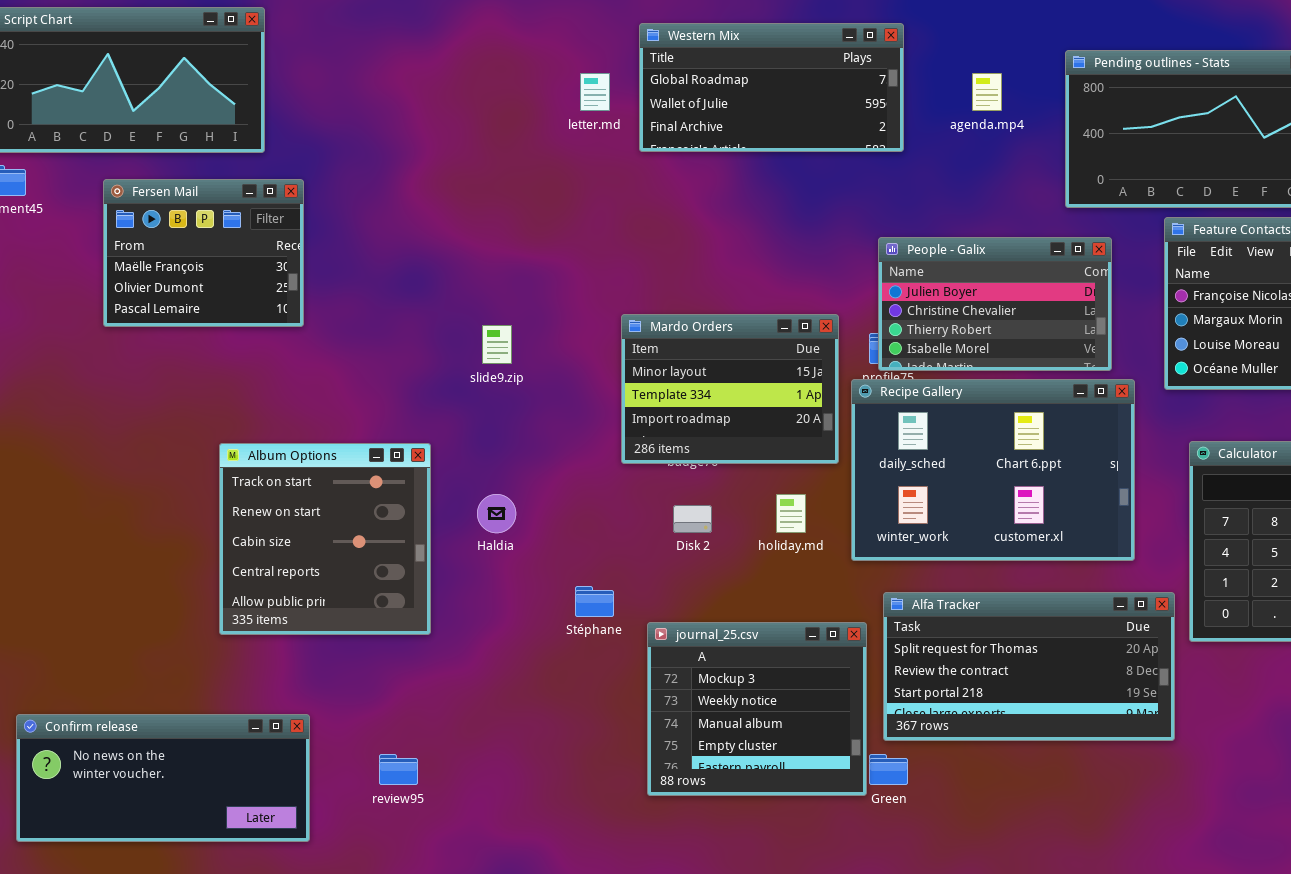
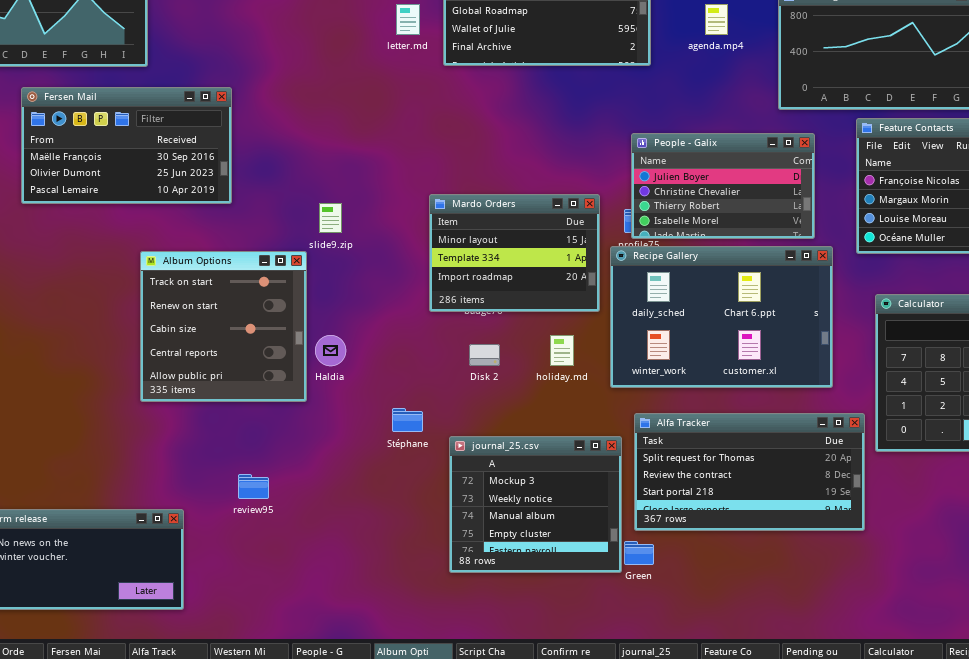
Fersen Mail: [103,179,304,327] -> [21,87,232,204], resized
Album Options: [219,443,431,635] -> [140,251,307,402], moved
review95: [379,754,418,785] -> [238,474,269,499], moved

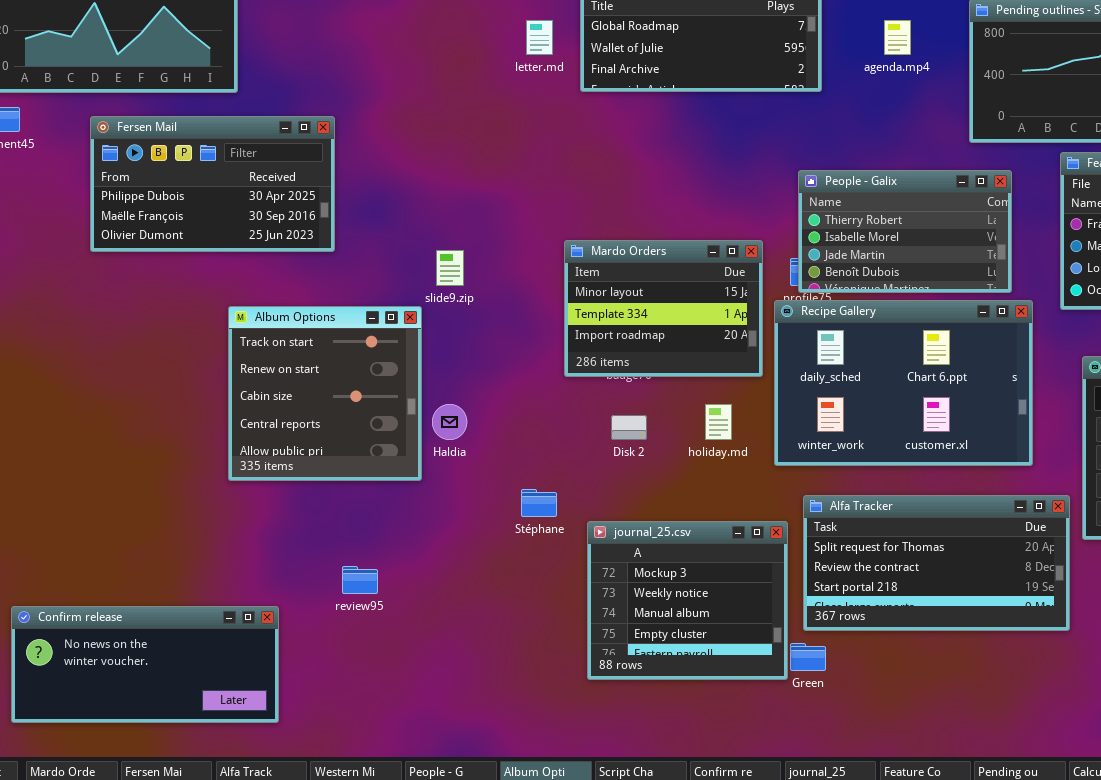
Fersen Mail: [21,87,232,204] -> [90,116,335,252], scrolled up 1 row
People - Galix: [631,133,815,239] -> [798,170,1012,293], scrolled down 2 rows

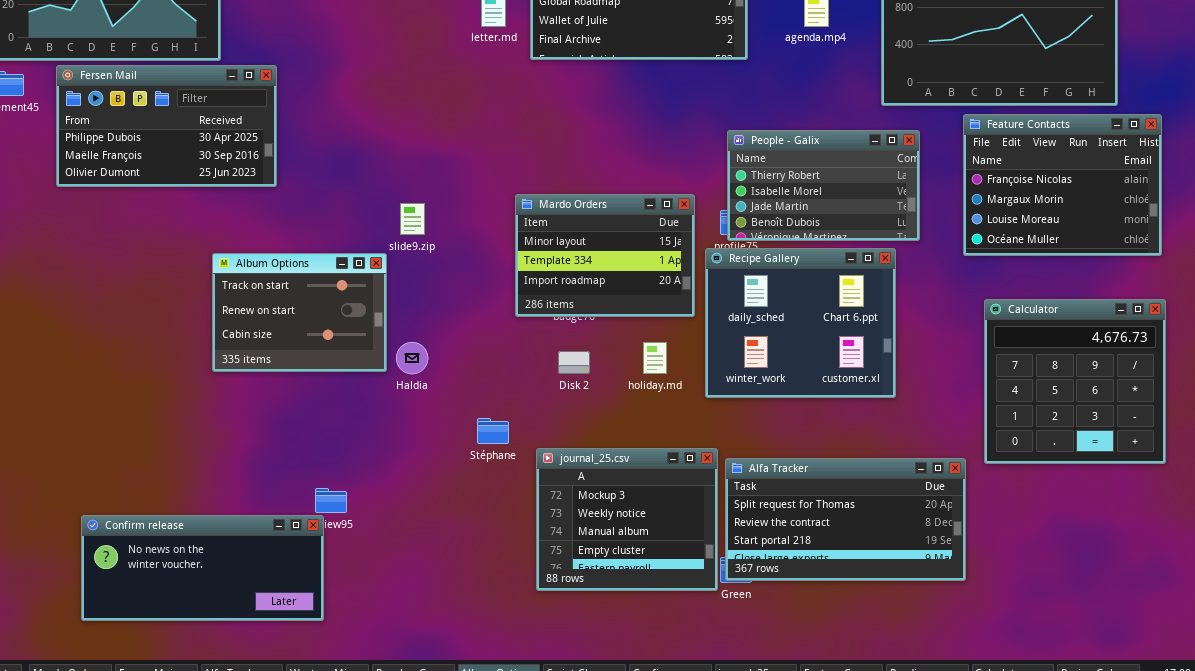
Fersen Mail: [90,116,335,252] -> [56,65,277,187], moved
Recipe Gallery: [774,300,1033,466] -> [705,248,896,398], resized
Album Options: [228,306,422,481] -> [212,253,387,372], resized
Alfa Tracker: [803,495,1070,631] -> [725,458,966,581], moved
Confirm release: [11,606,279,723] -> [81,515,324,621], moved

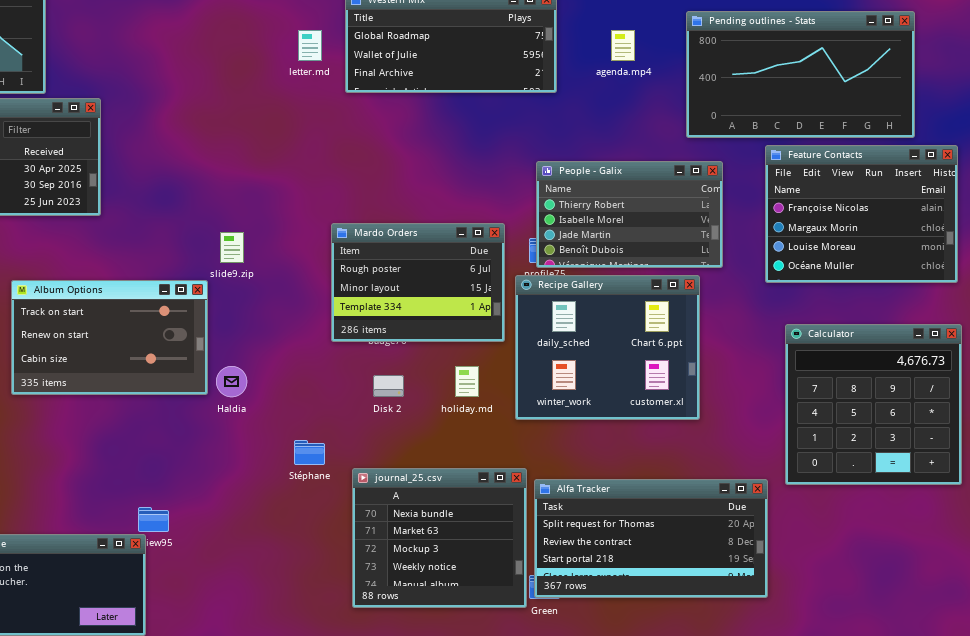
Mardo Orders: [515,194,695,317] -> [331,223,505,342], scrolled up 1 row
Album Options: [212,253,387,372] -> [11,280,208,395], resized
journal_25.csv: [536,448,718,591] -> [352,468,527,608], scrolled up 2 rows

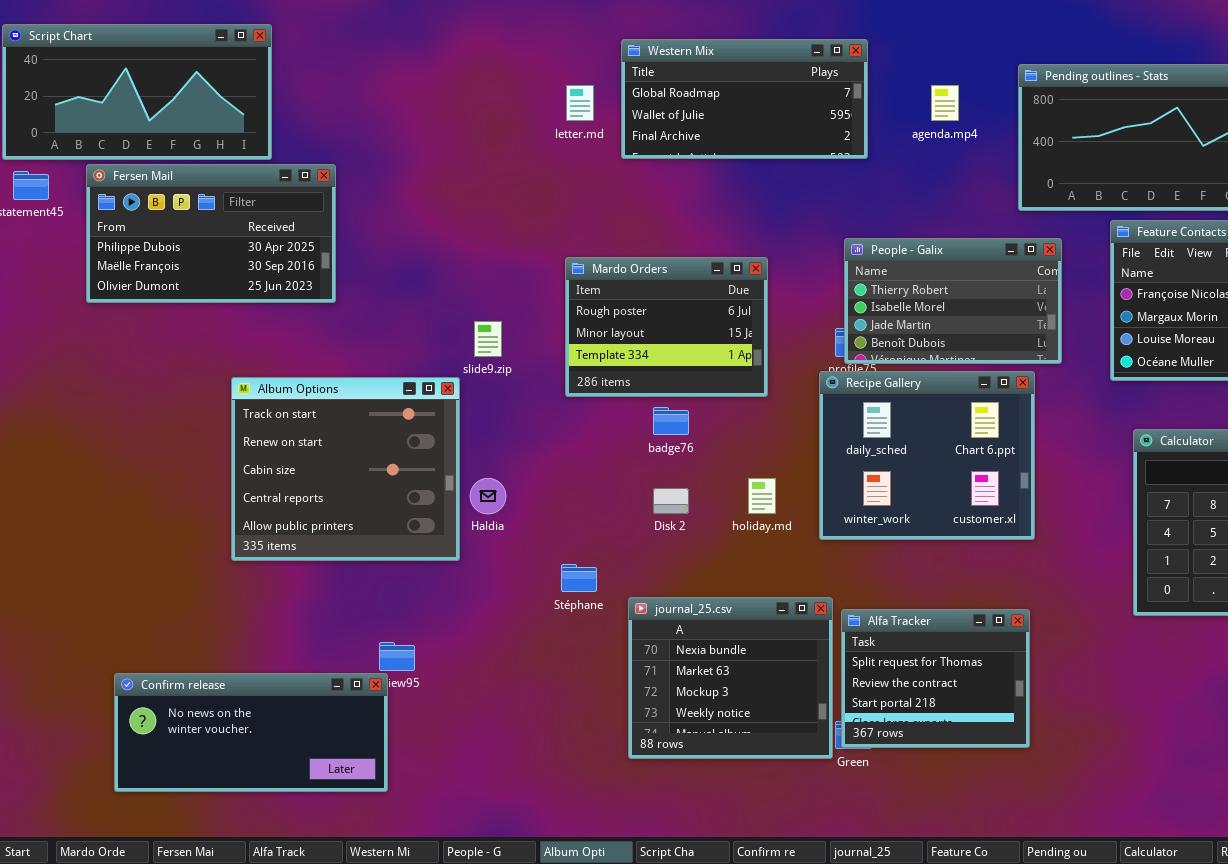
Mardo Orders: [331,223,505,342] -> [565,257,768,397], moved
Album Options: [11,280,208,395] -> [231,377,460,561], resized
Alfa Tracker: [534,479,768,598] -> [841,609,1030,748], resized

